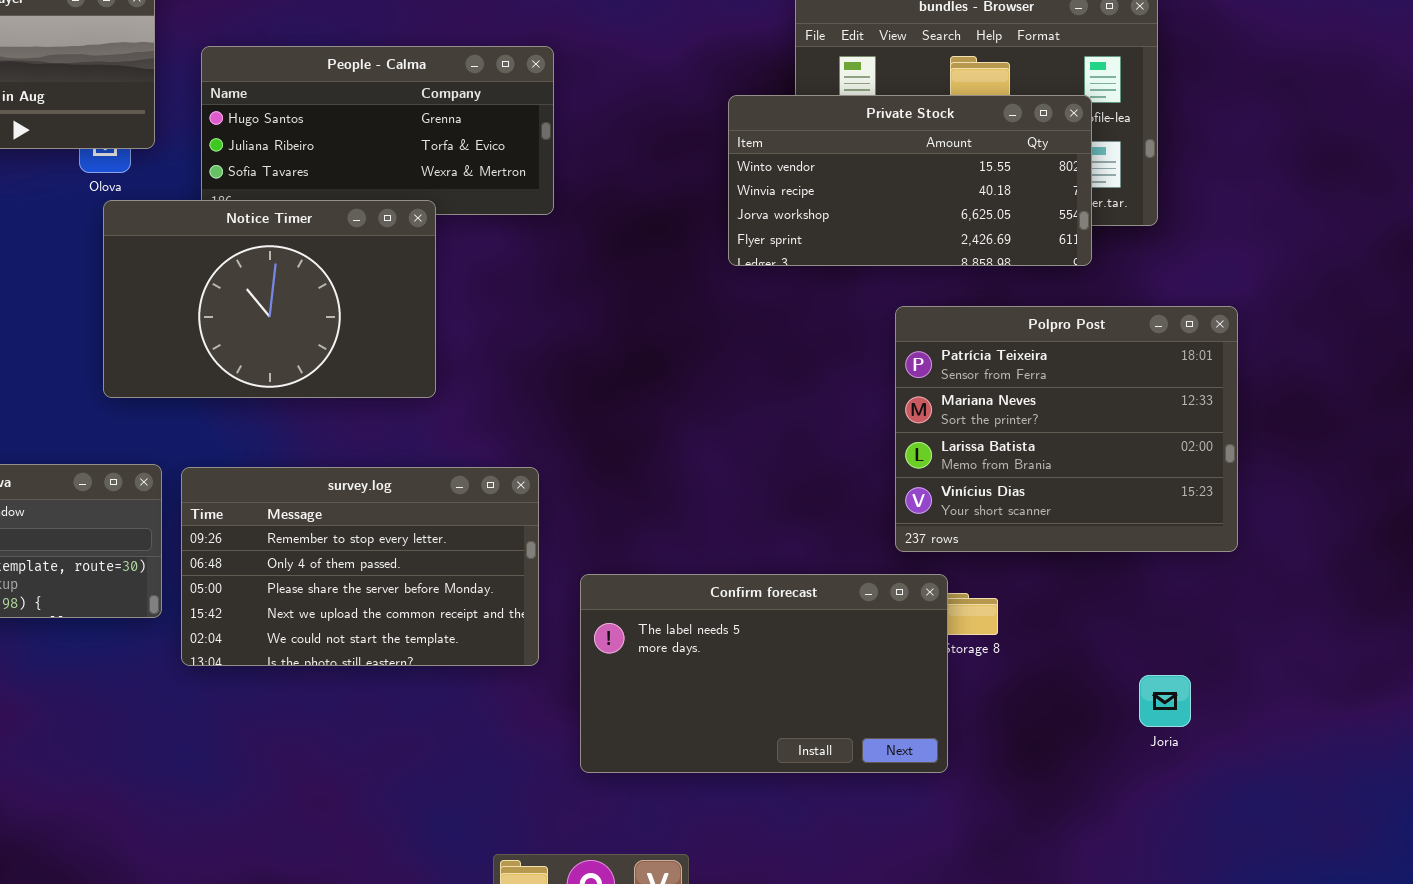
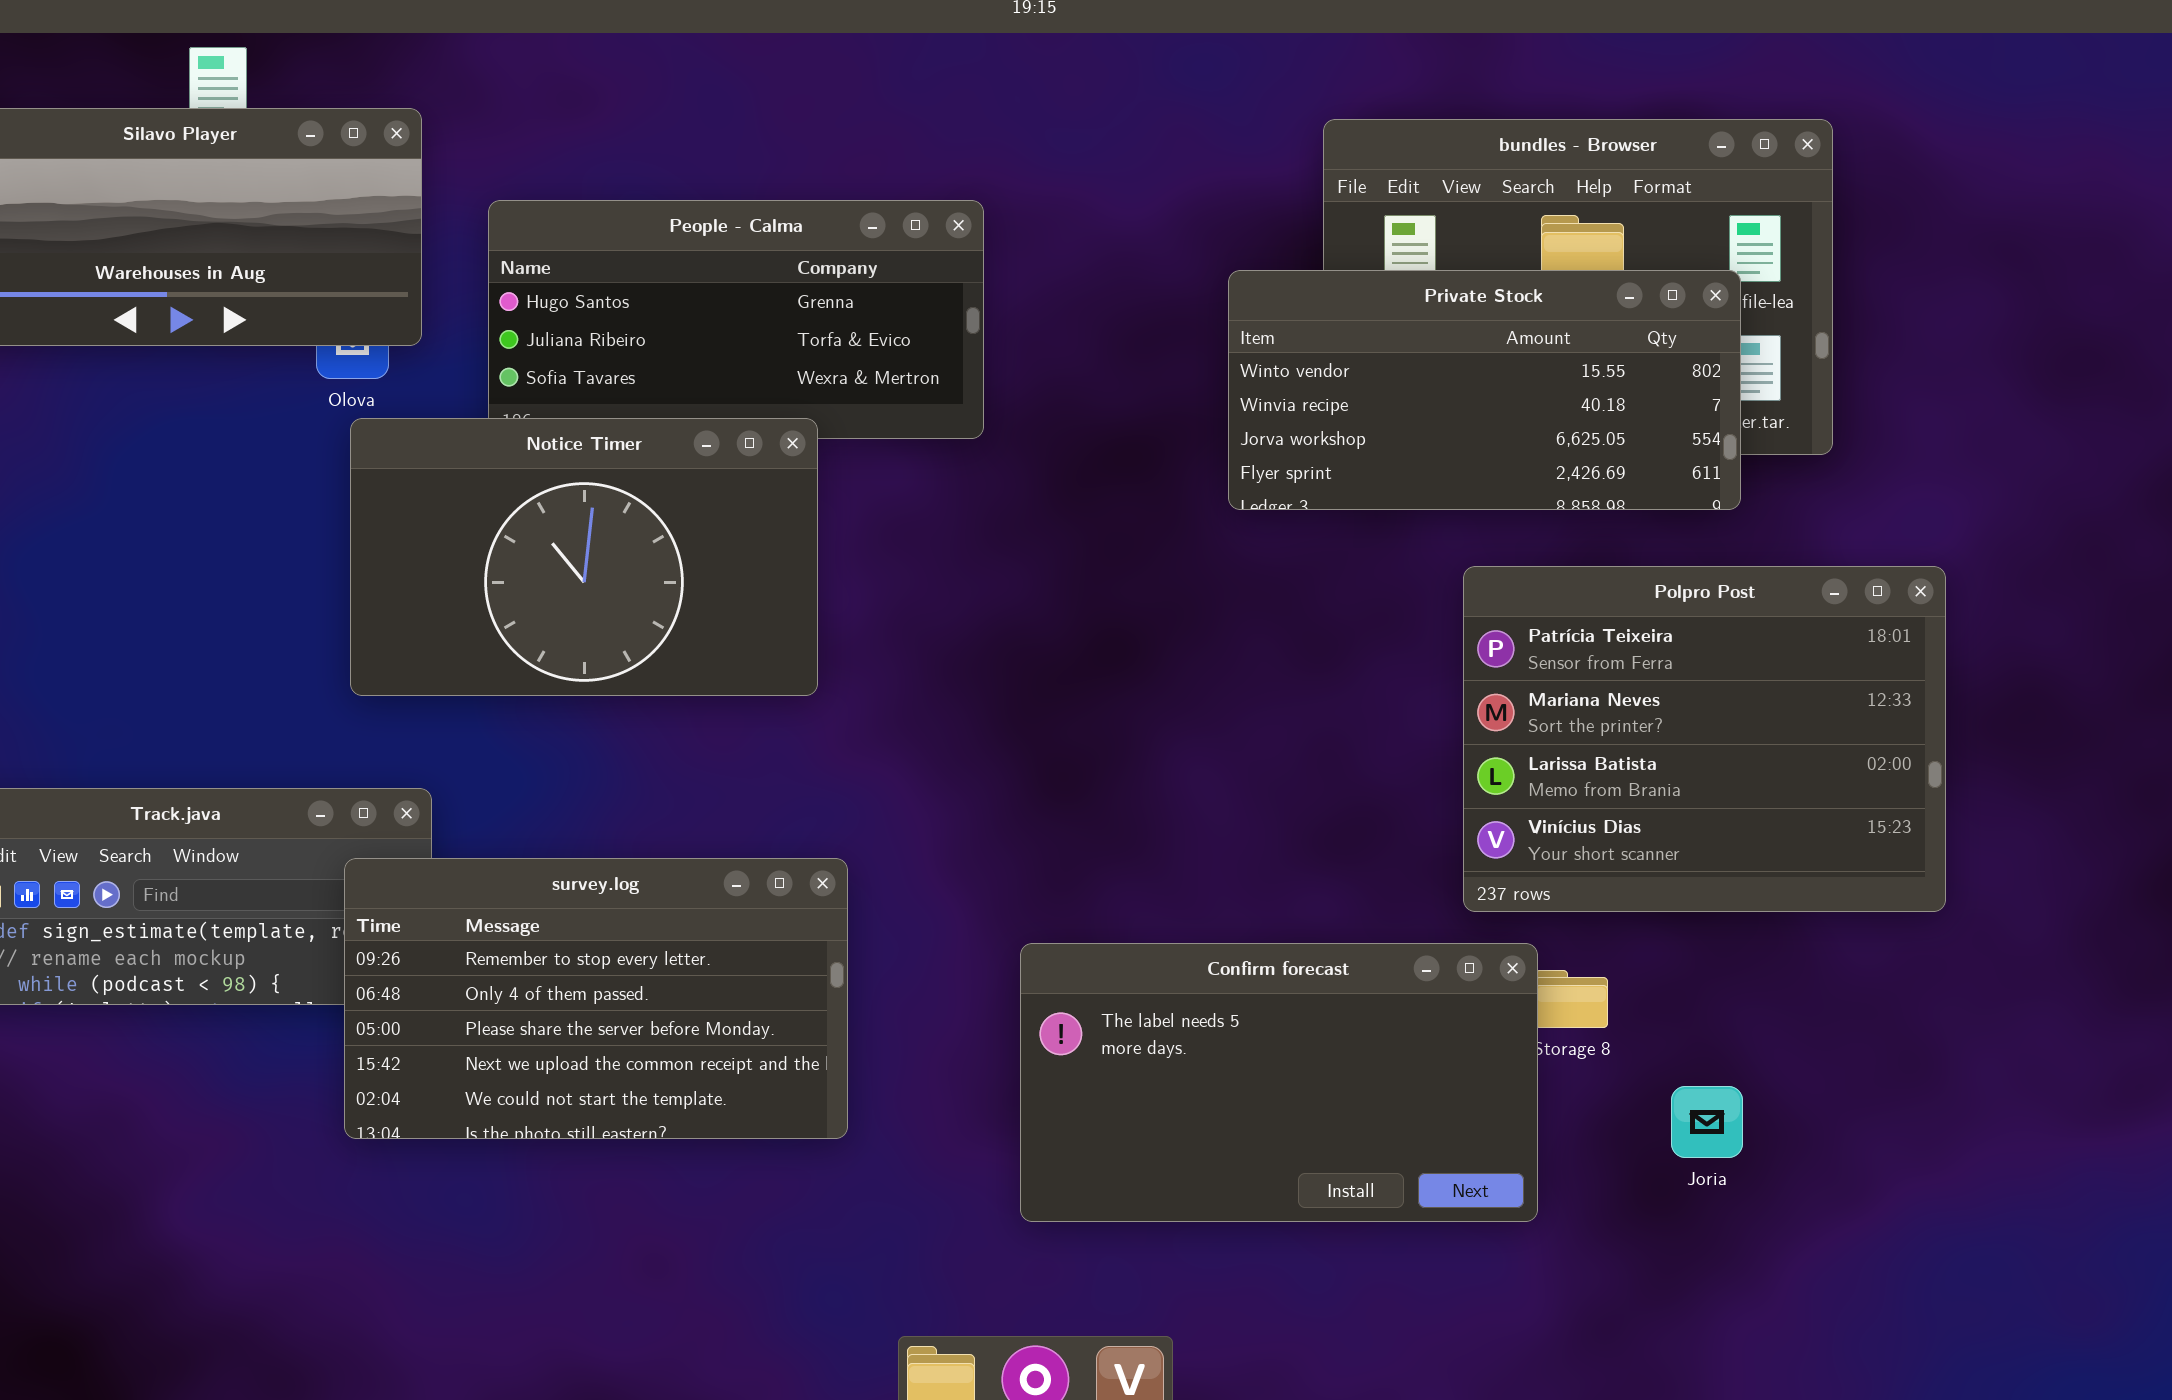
survey.log: [181,467,539,666] -> [344,858,848,1139], moved
Joria: [1139,675,1191,727] -> [1671,1086,1743,1158], moved

